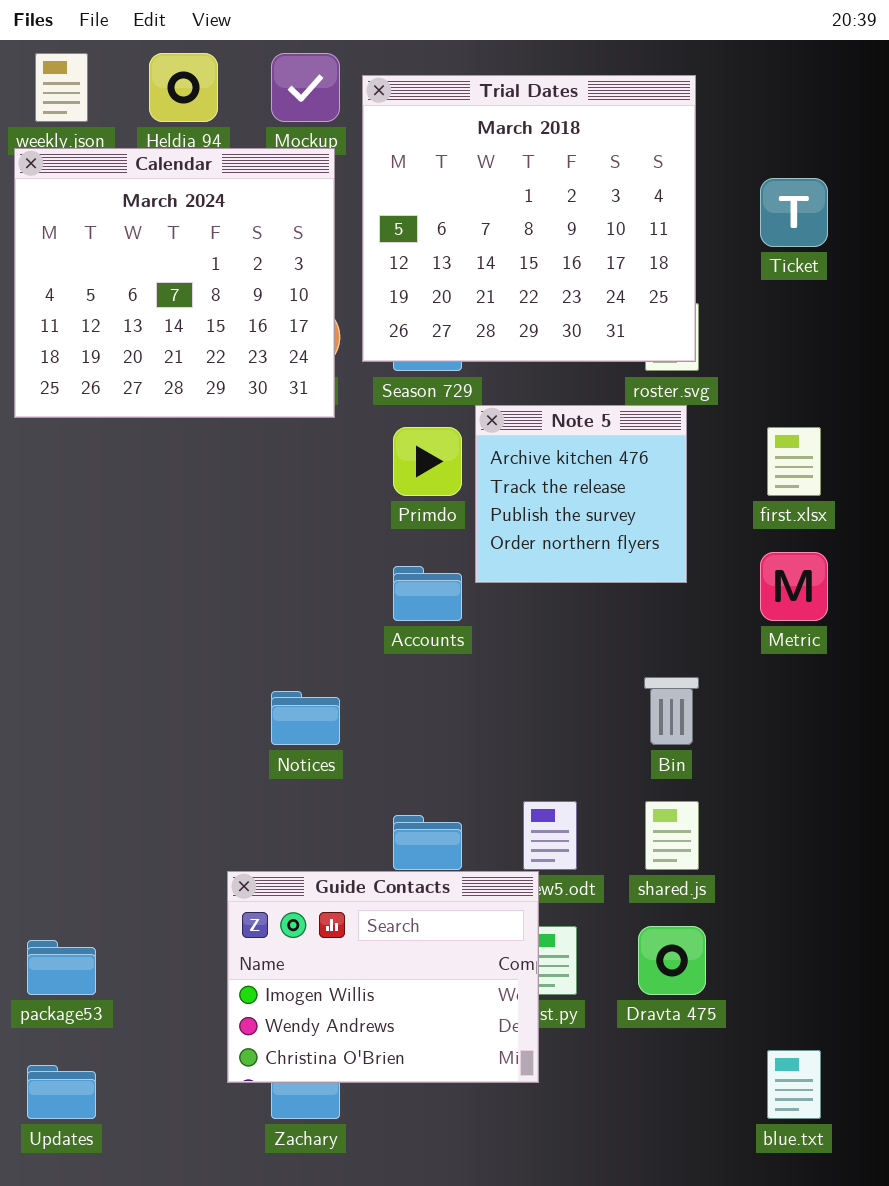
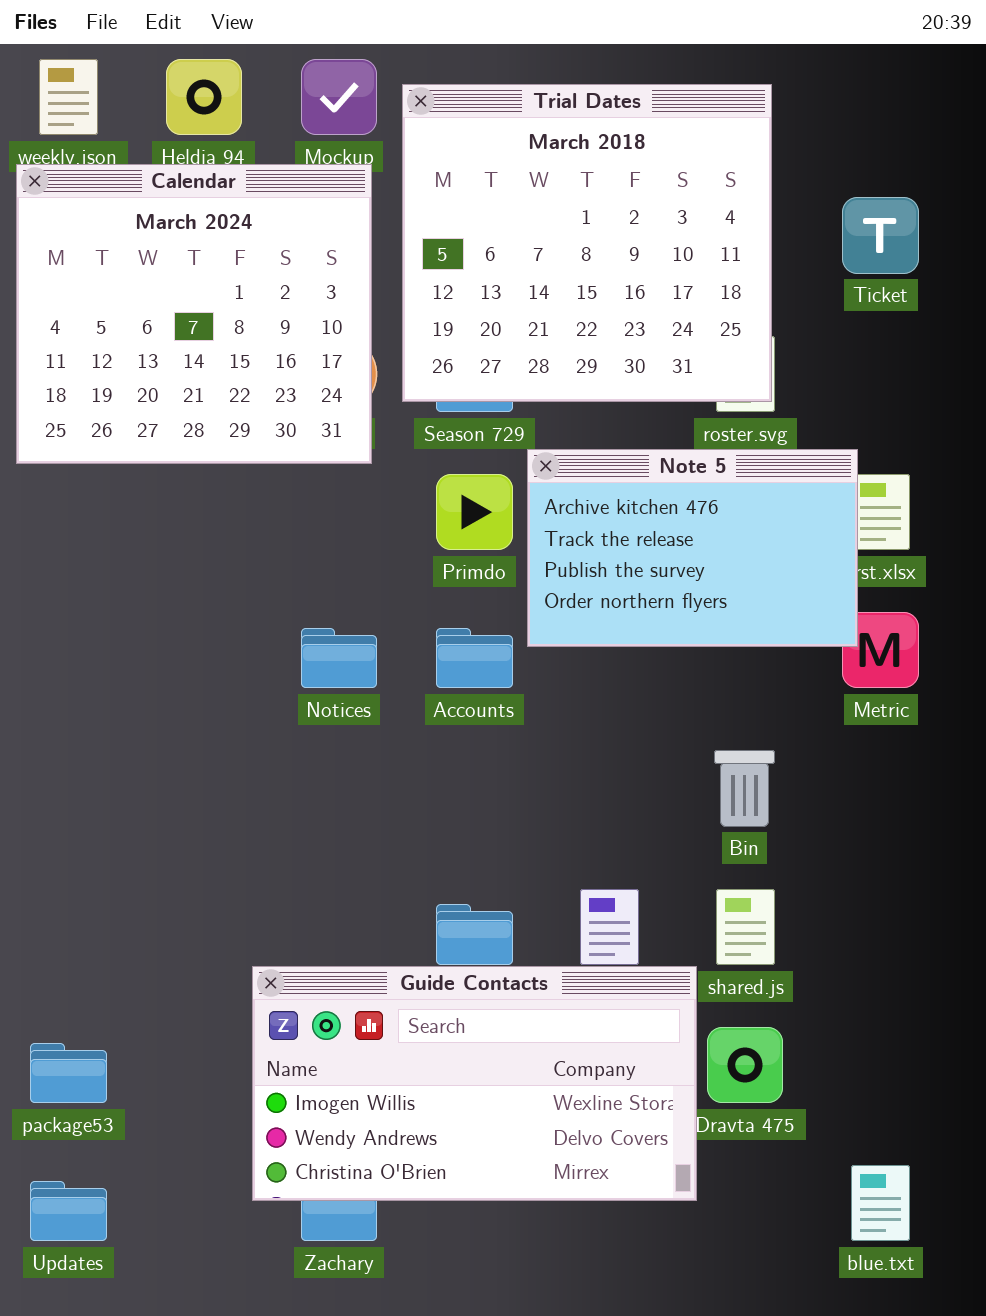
Note 5: [475,405,687,583] -> [527,449,858,647], resized
Notices: [271,691,340,745] -> [301,628,377,688], moved
Guide Contacts: [227,871,539,1083] -> [252,966,697,1201], resized

